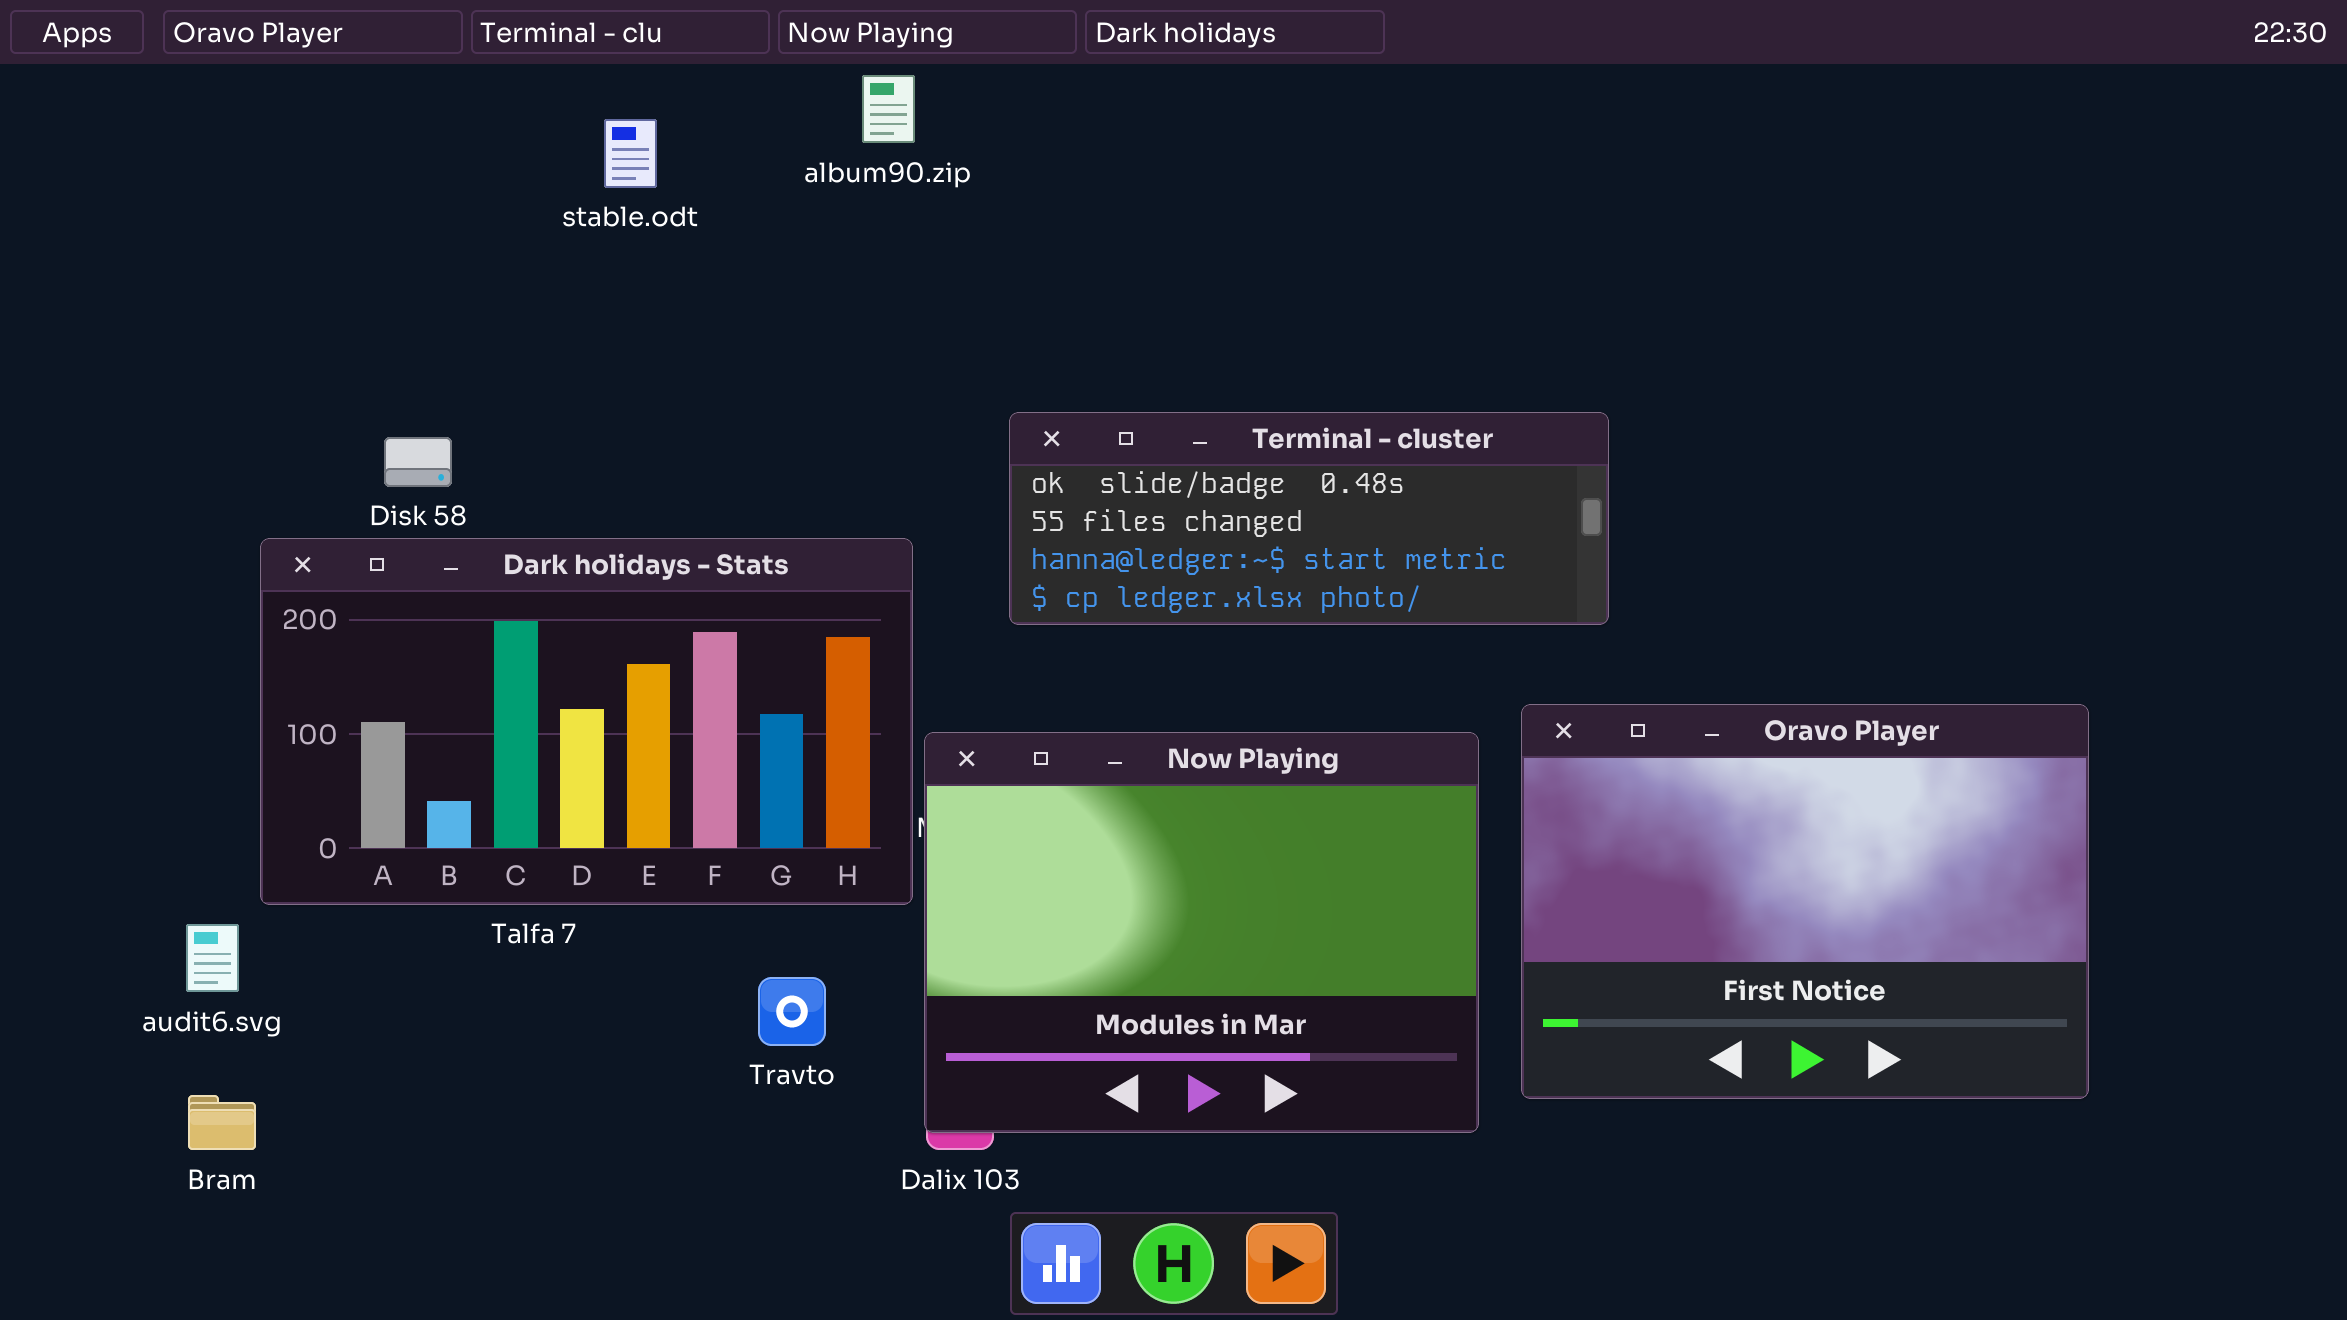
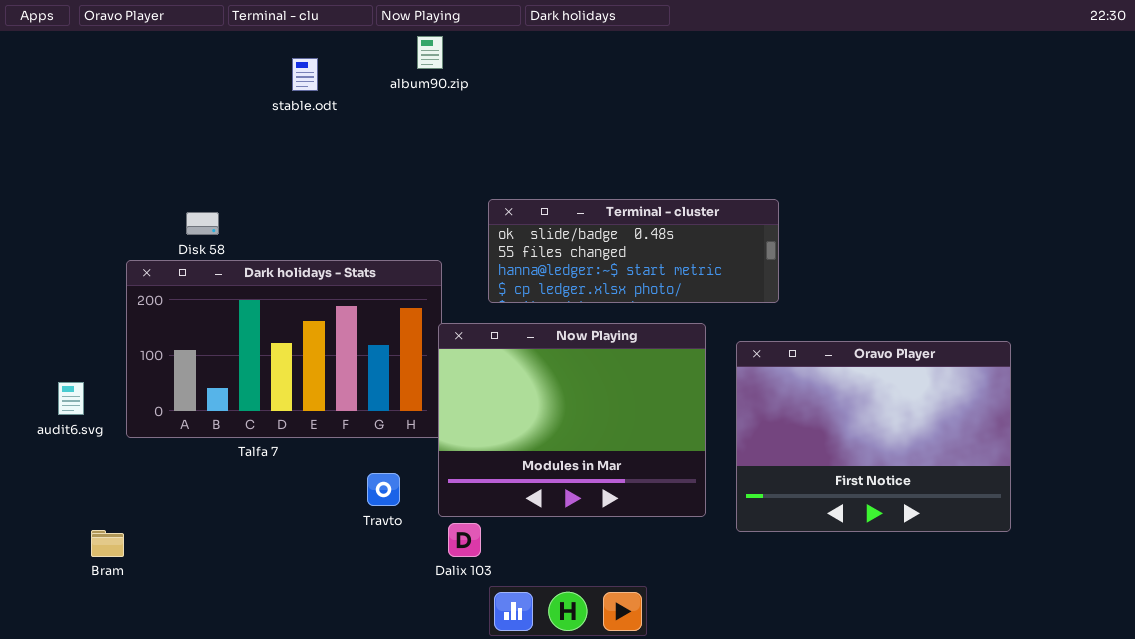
Now Playing: [924,732,1479,1133] -> [438,323,706,517], moved
audit6.svg: [186,924,239,992] -> [58,382,84,415], moved

